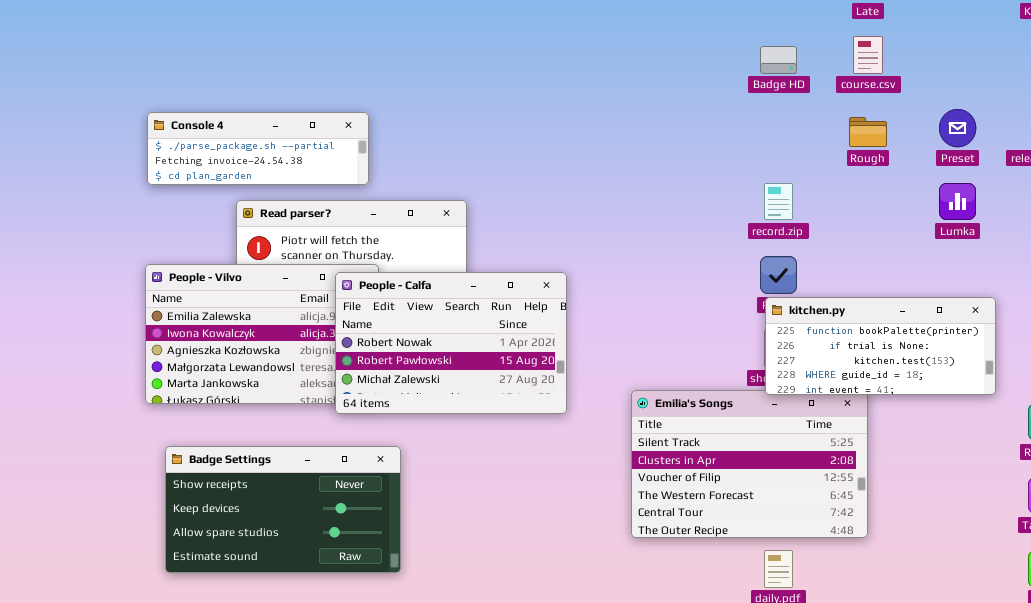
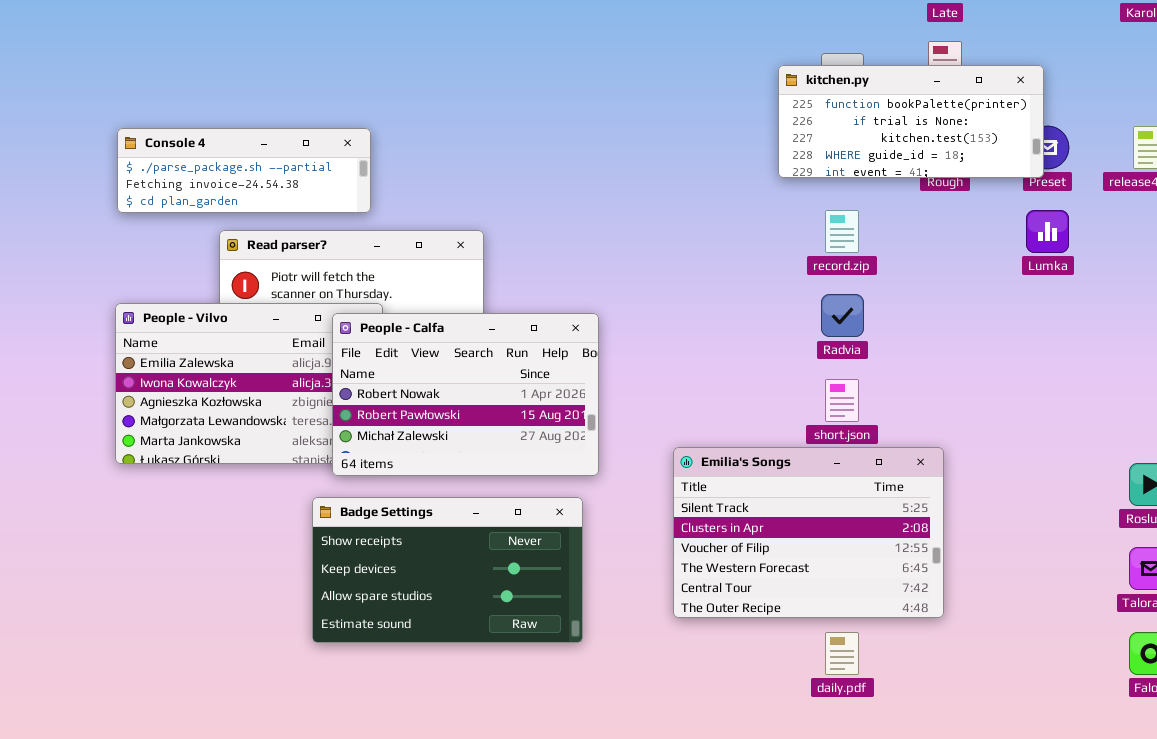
kitchen.py: [765,297,996,395] -> [778,65,1044,178], moved
Badge Settings: [165,446,401,573] -> [312,497,583,643], moved

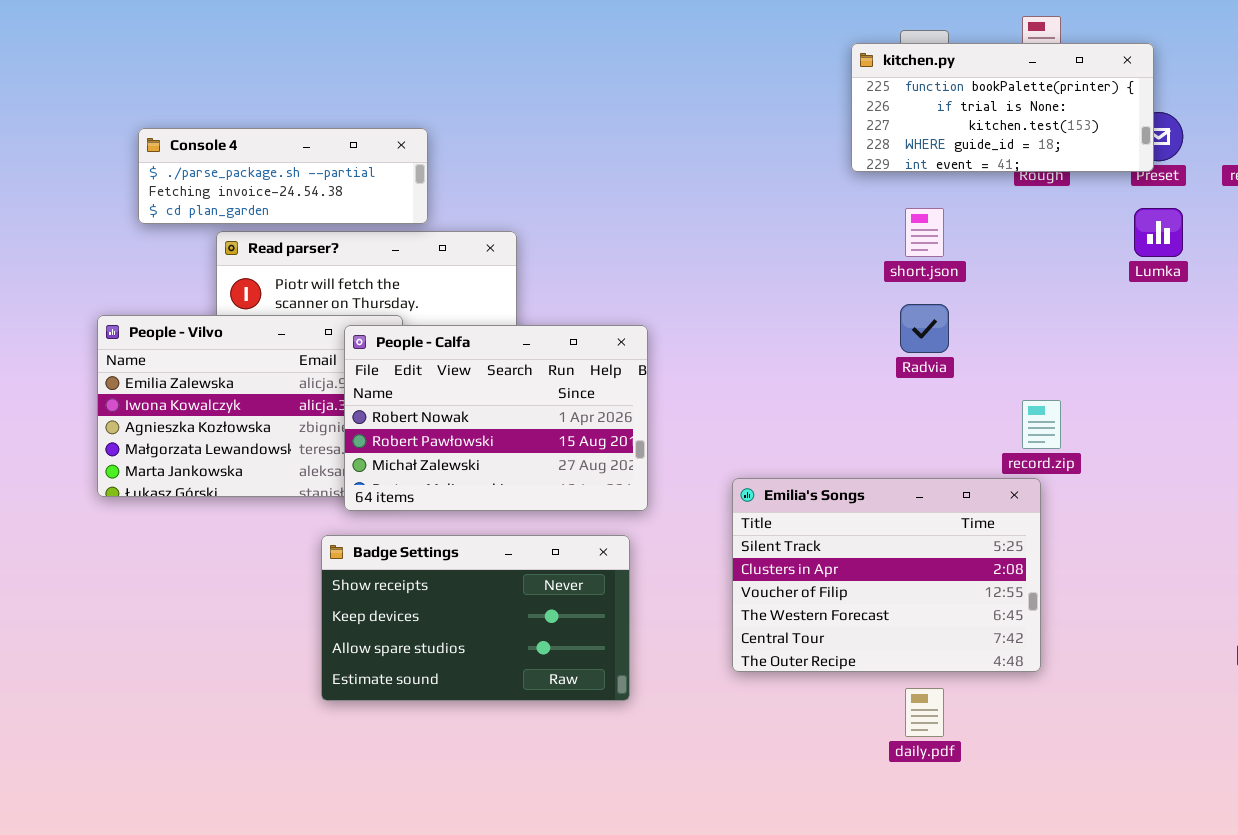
Console 4: [117,128,371,213] -> [138,128,428,224], moved
record.zip: [825,210,859,253] -> [1022,400,1061,449], moved
short.json: [825,379,859,422] -> [905,208,944,257], moved

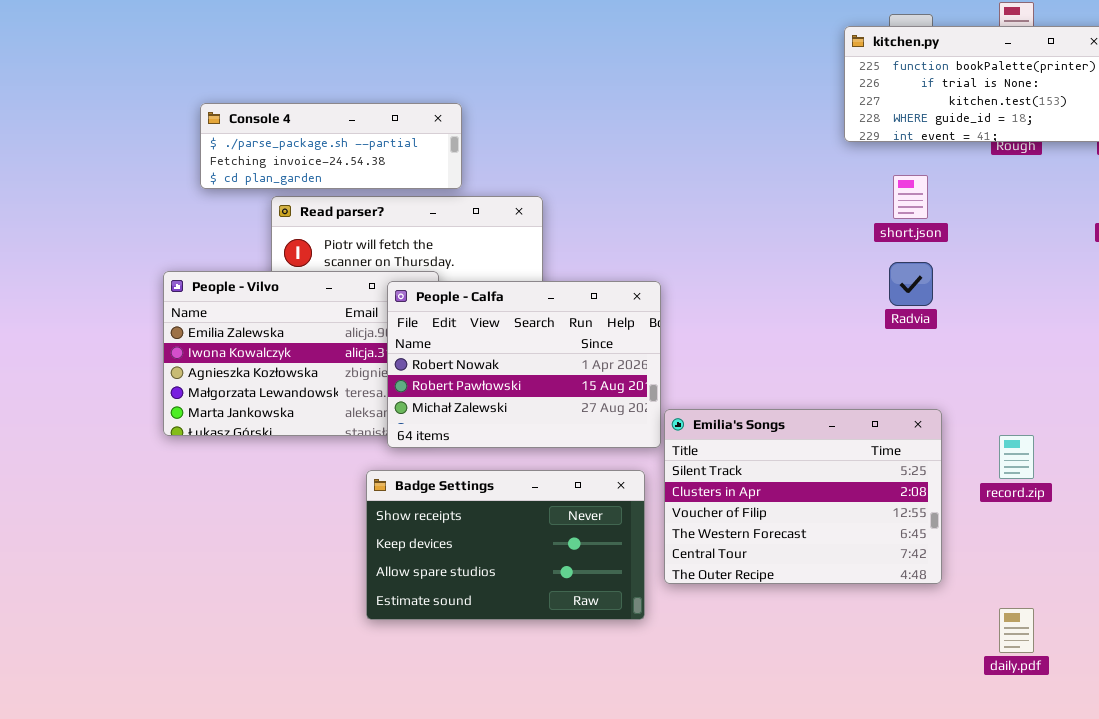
record.zip: [1022,400,1061,449] -> [999,435,1034,479], moved
Emilia's Songs: [732,478,1041,672] -> [664,409,942,584], moved
daily.pdf: [905,688,944,737] -> [999,608,1034,653], moved

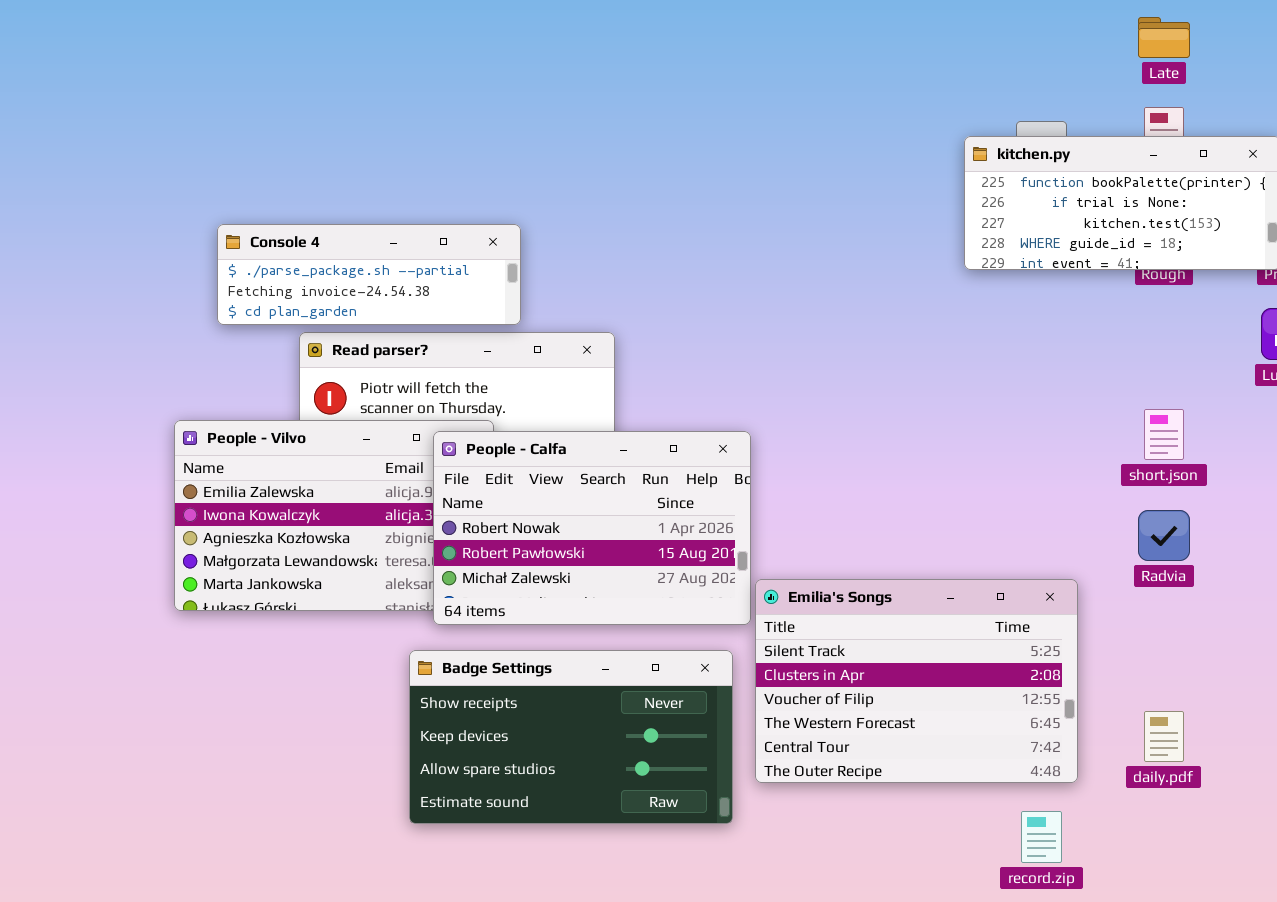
short.json: [893,175,928,219] -> [1144,409,1184,460], moved
Radvia: [889,262,933,306] -> [1138,510,1190,561], moved
record.zip: [999,435,1034,479] -> [1021,811,1062,863], moved
daily.pdf: [999,608,1034,653] -> [1144,711,1184,762], moved

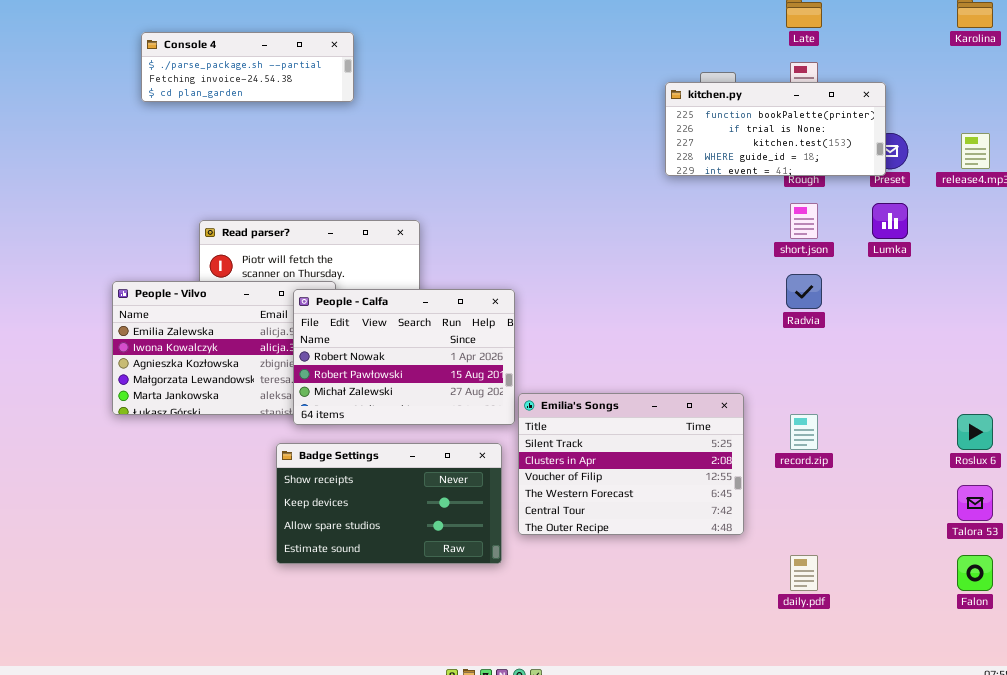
Console 4: [217,224,521,325] -> [141,32,354,102], moved
short.json: [1144,409,1184,460] -> [790,203,818,239], moved
Radvia: [1138,510,1190,561] -> [786,274,822,309], moved
daily.pdf: [1144,711,1184,762] -> [790,555,818,591], moved
record.zip: [1021,811,1062,863] -> [790,414,818,450], moved

